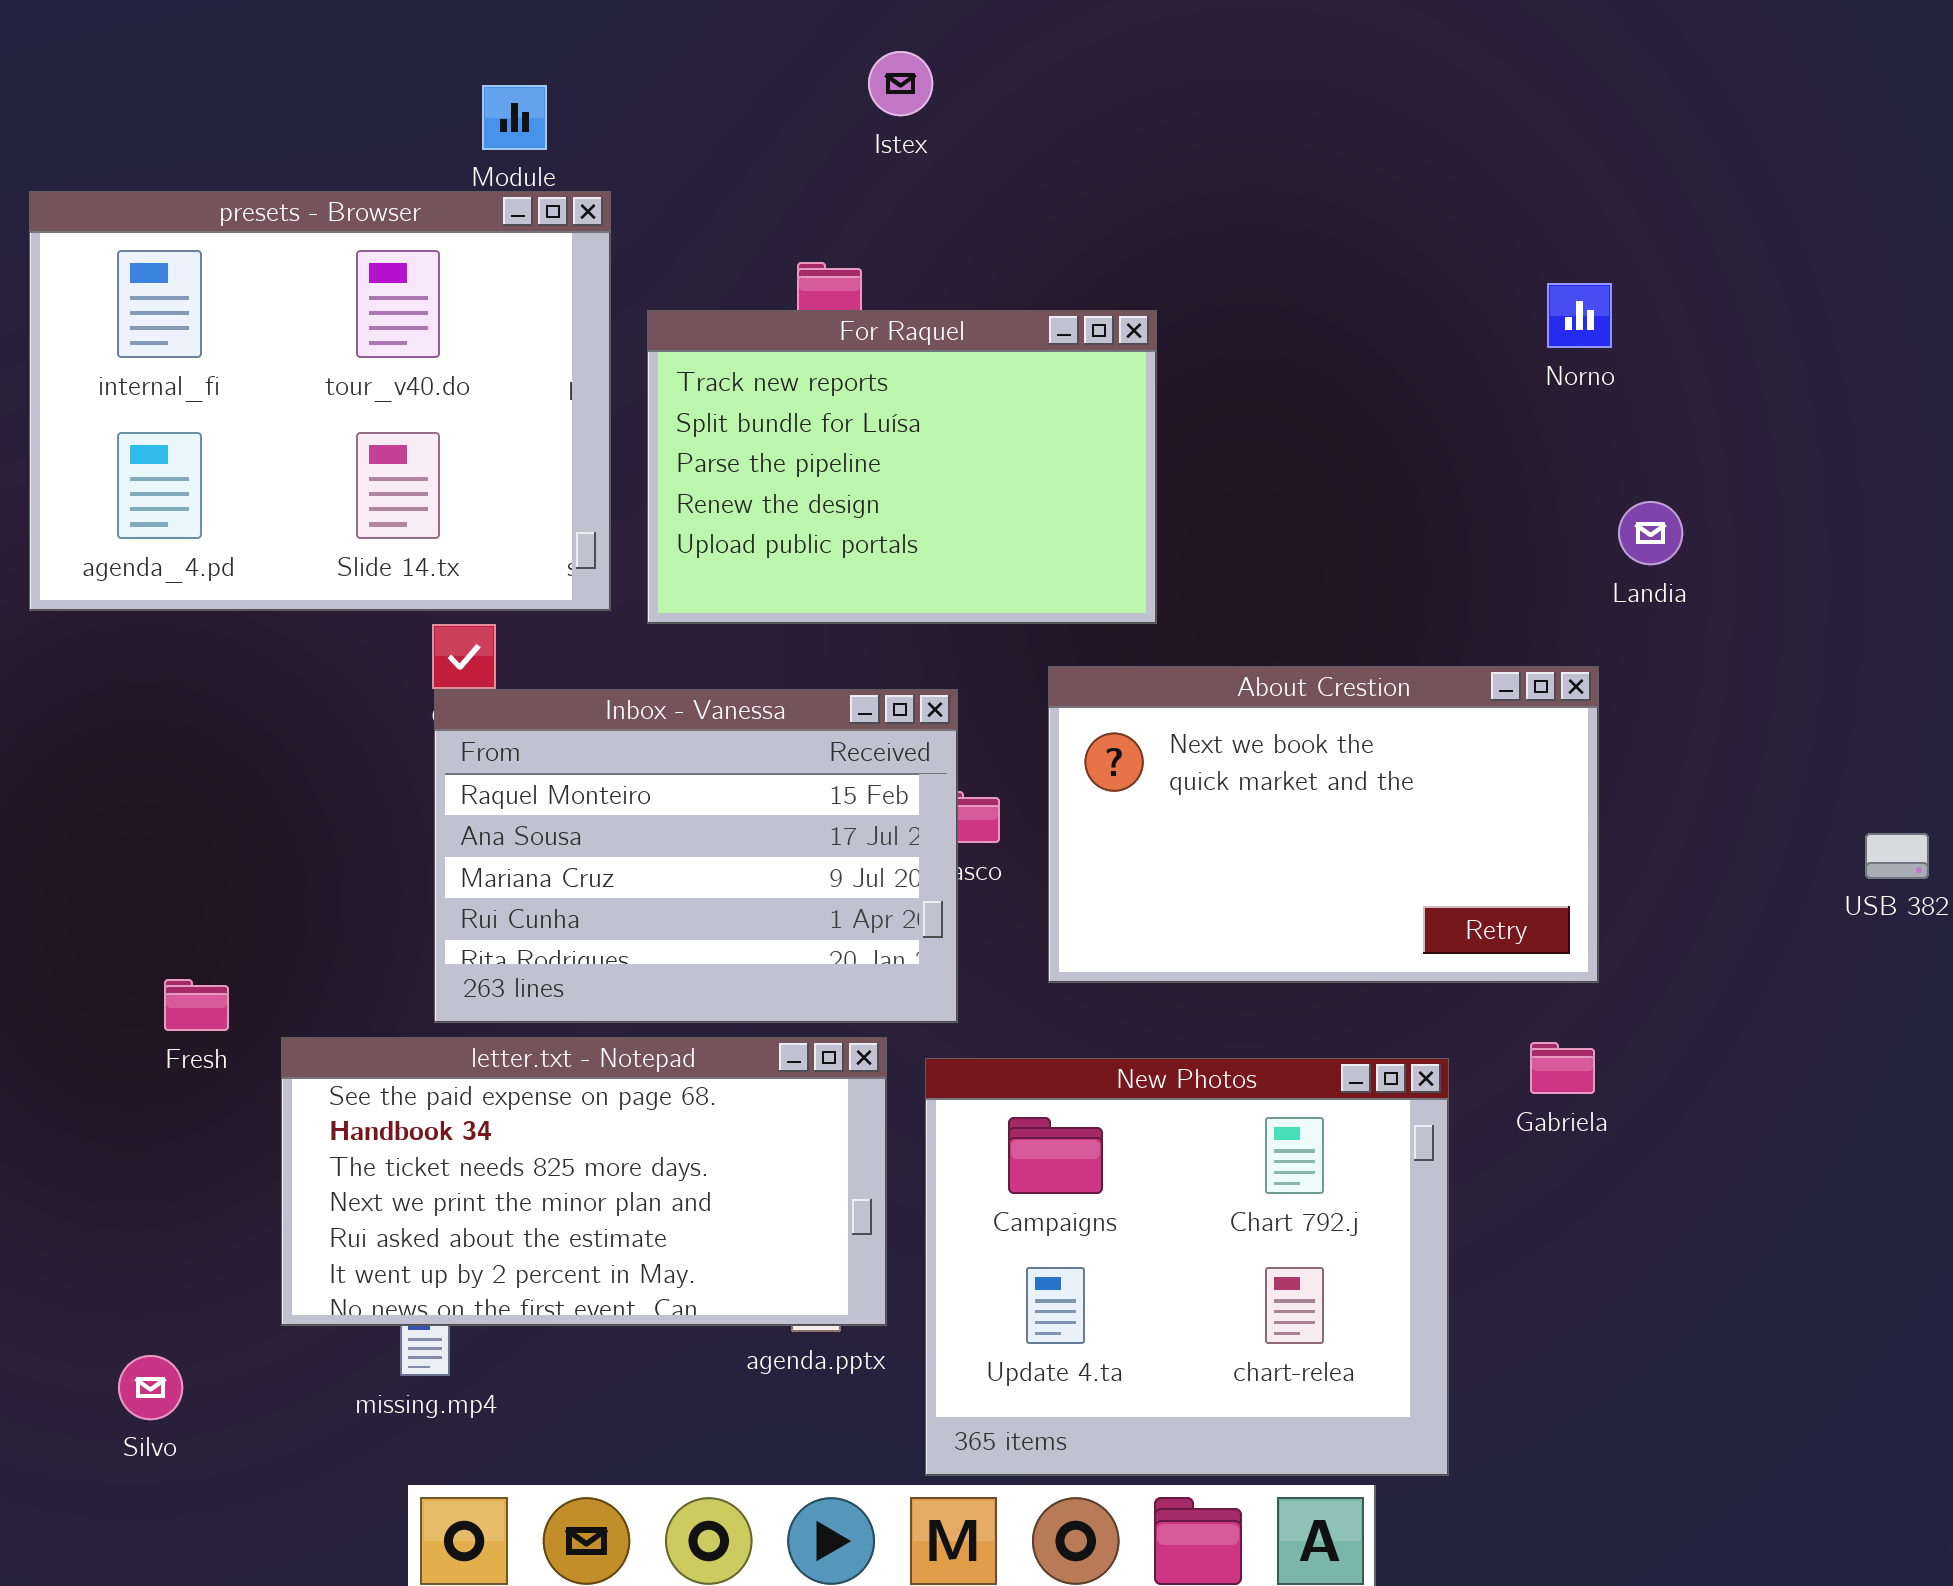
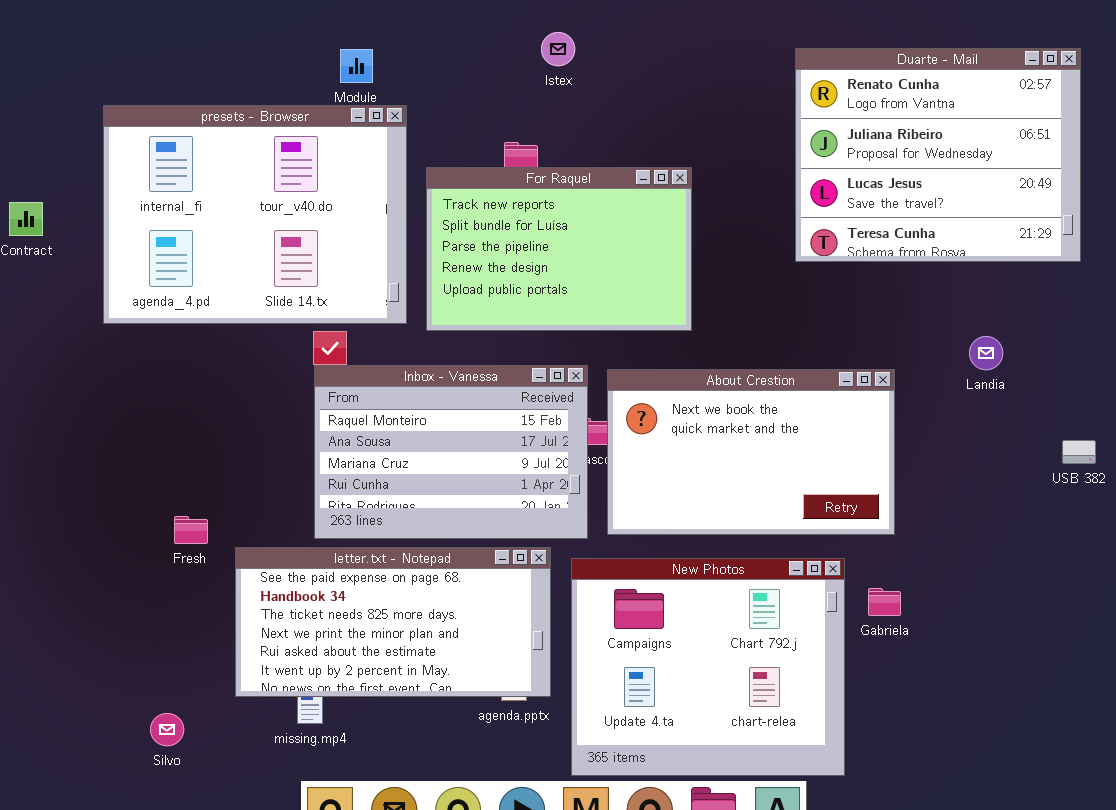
Duarte - Mail: none -> [795,48,1081,262], opened
Landia: [1618,501,1683,565] -> [969,336,1003,370], moved
About Crestion: [1048,666,1599,983] -> [607,369,895,535], moved
Gabriela: [1530,1042,1595,1094] -> [868,588,901,616], moved

